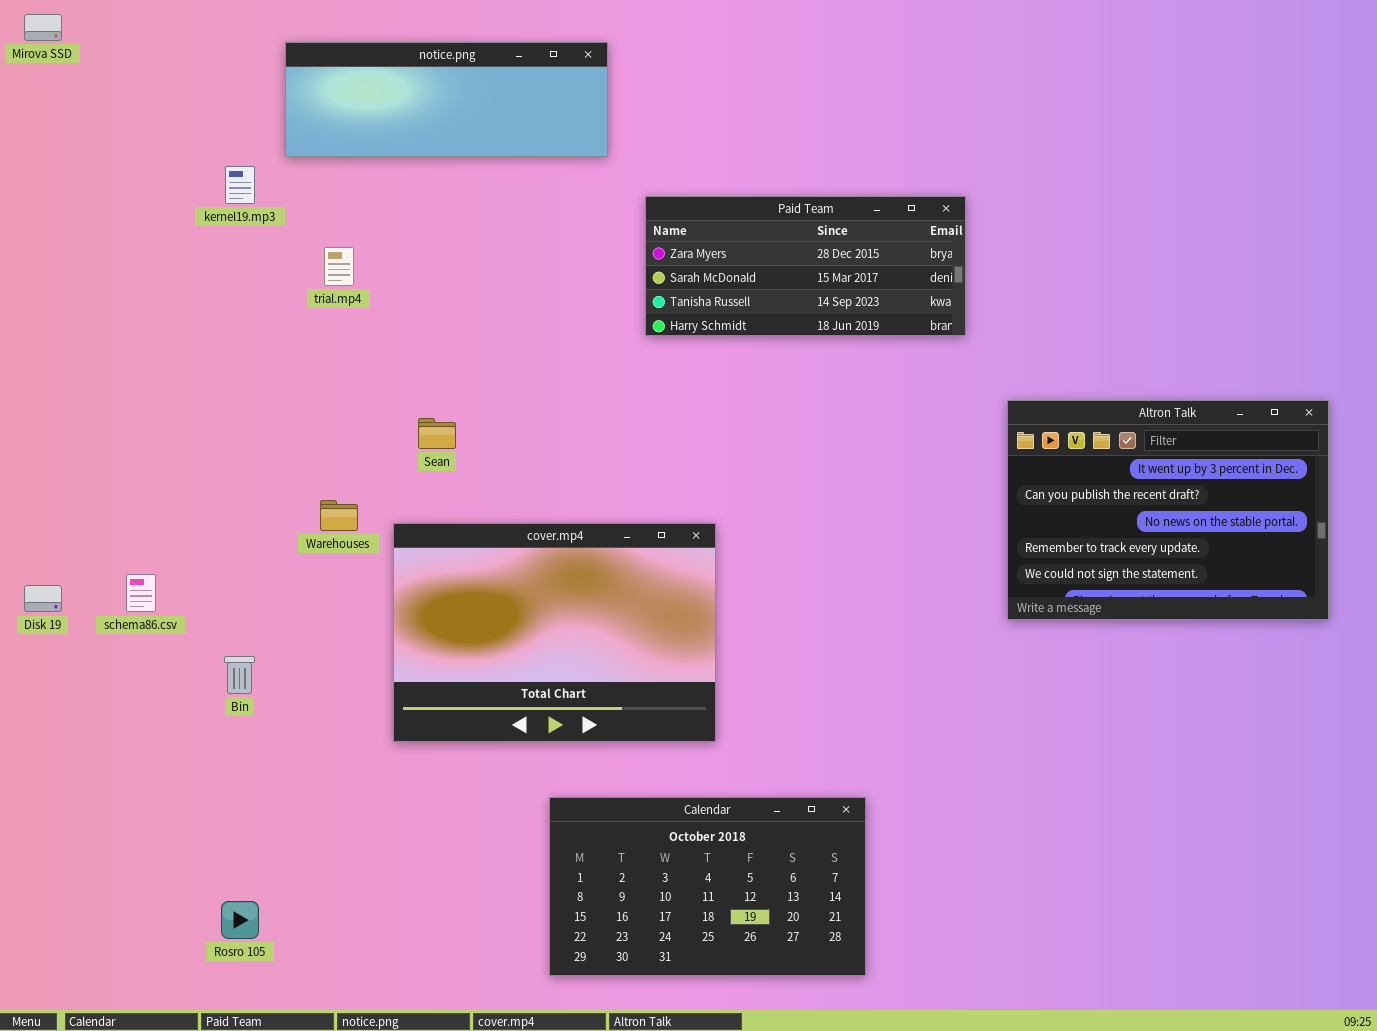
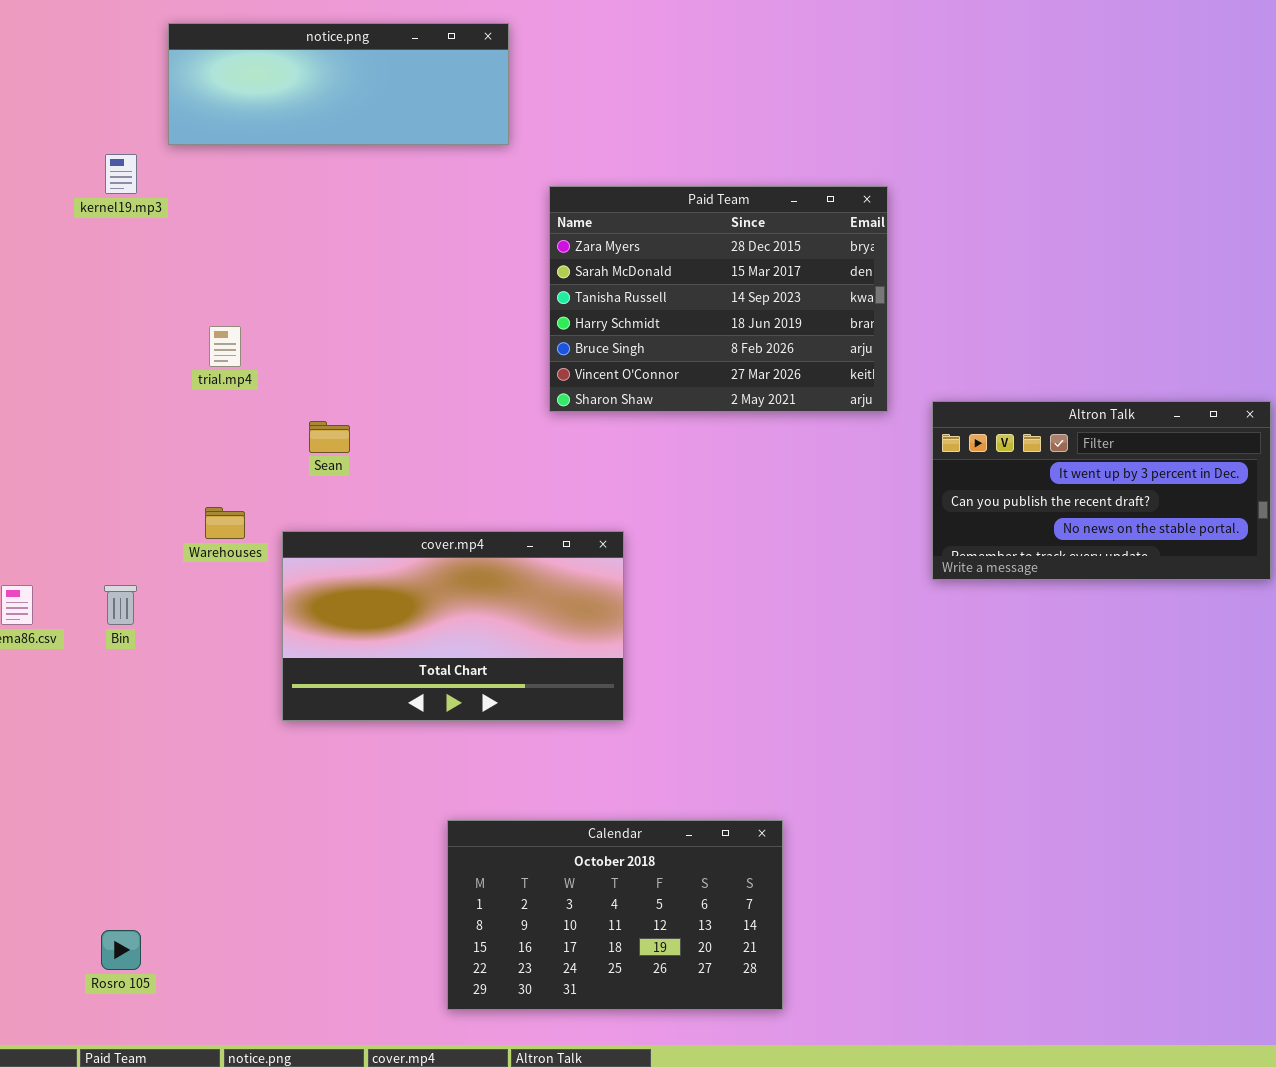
Paid Team: [645,196,966,336] -> [549,186,888,412], resized
trial.mp4: [324,247,354,286] -> [209,326,241,367], moved
Altron Talk: [1007,400,1329,620] -> [932,401,1271,580], resized
cover.mp4: [393,523,716,742] -> [282,531,624,721], resized
Bin: [224,656,255,694] -> [104,585,137,625], moved

